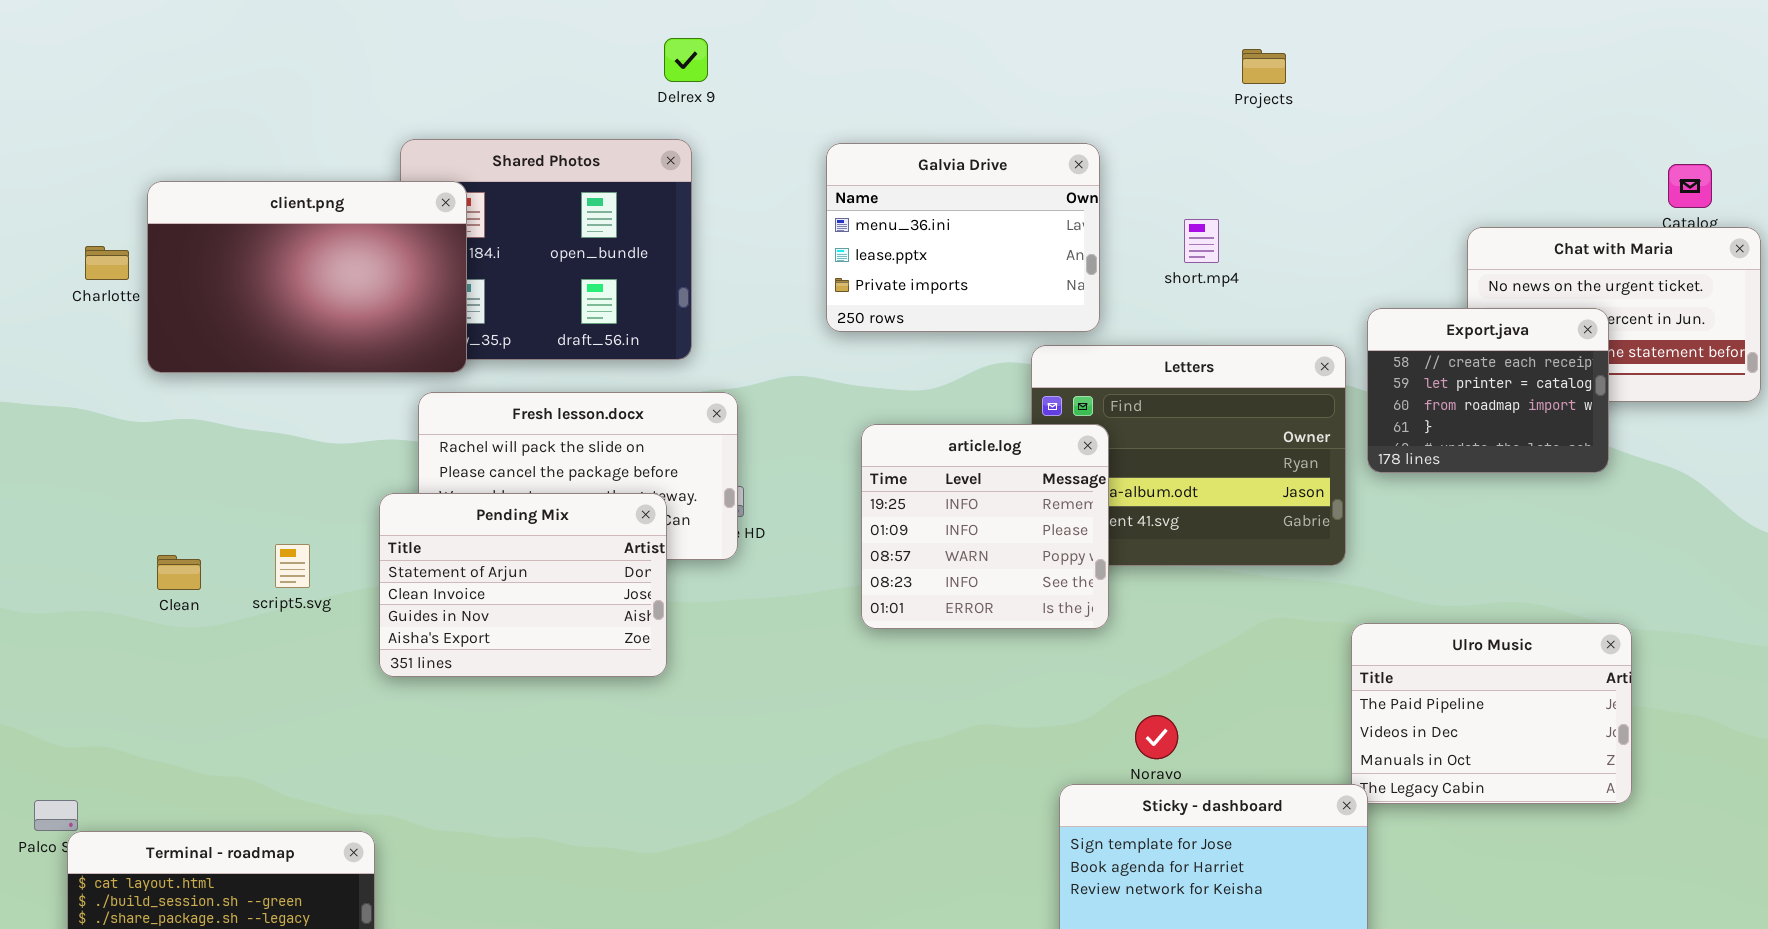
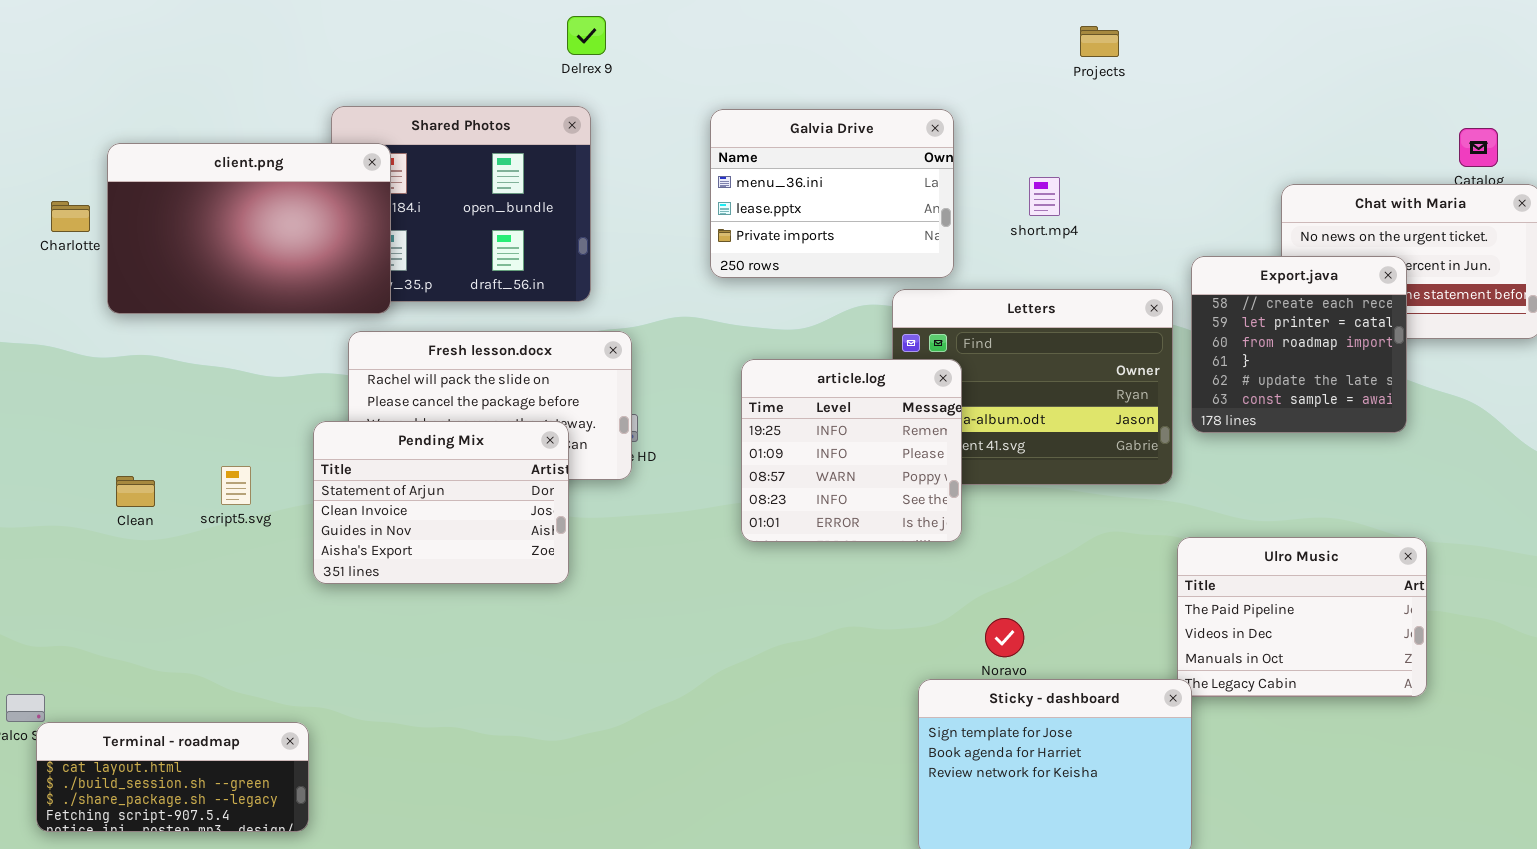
Export.java: [1367,308,1609,473] -> [1191,256,1407,433], resized

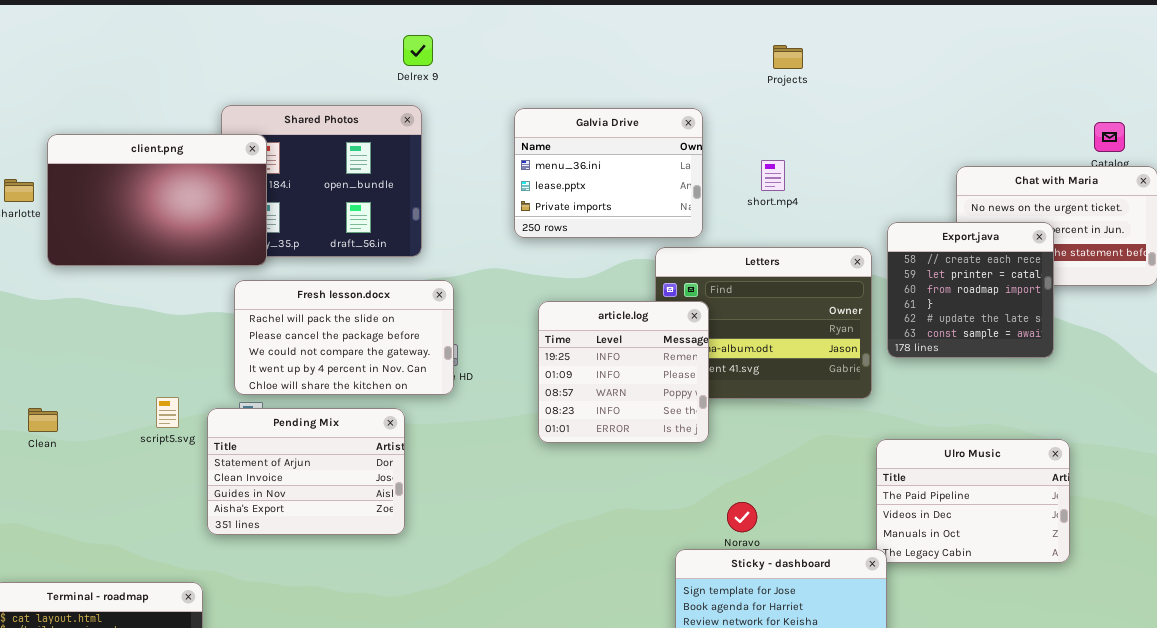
Projects: [1080,26,1119,57] -> [773,45,803,69], moved
Pending Mix: [313,421,569,584] -> [207,408,405,535], moved
script5.svg: [221,466,251,505] -> [156,397,179,428], moved
Clean: [116,476,155,507] -> [28,408,58,432], moved

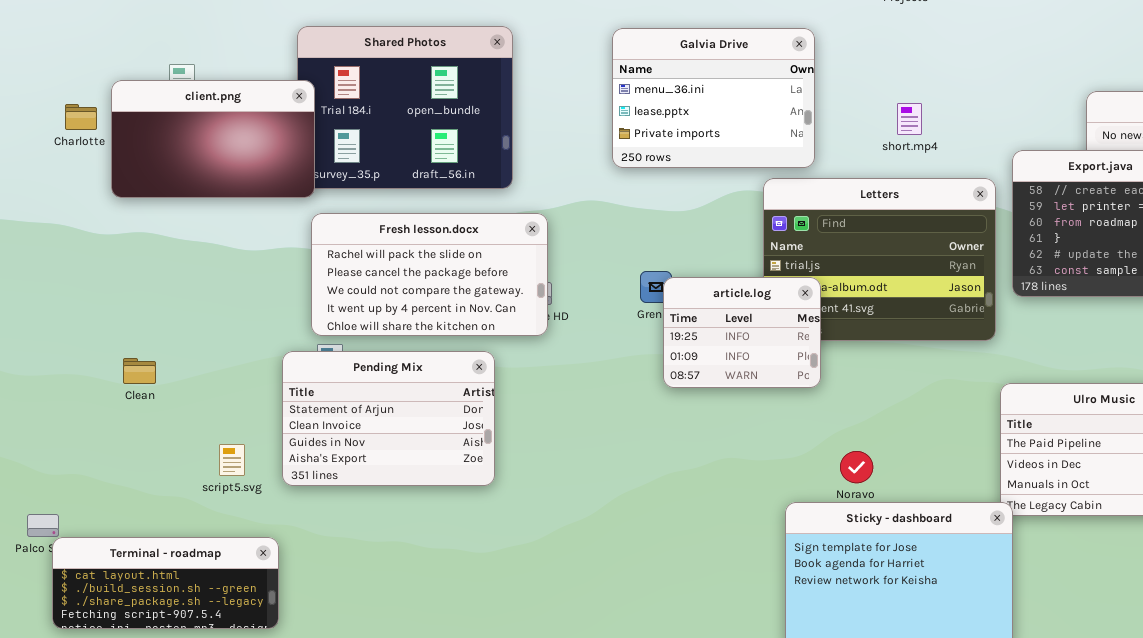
client.png: [47,134,267,266] -> [111,80,315,198], resized
short.mp4: [761,160,785,191] -> [897,103,922,135], moved
article.log: [538,301,709,443] -> [663,277,821,388], resized
script5.svg: [156,397,179,428] -> [219,444,245,476], moved
Clean: [28,408,58,432] -> [123,358,156,384], moved

